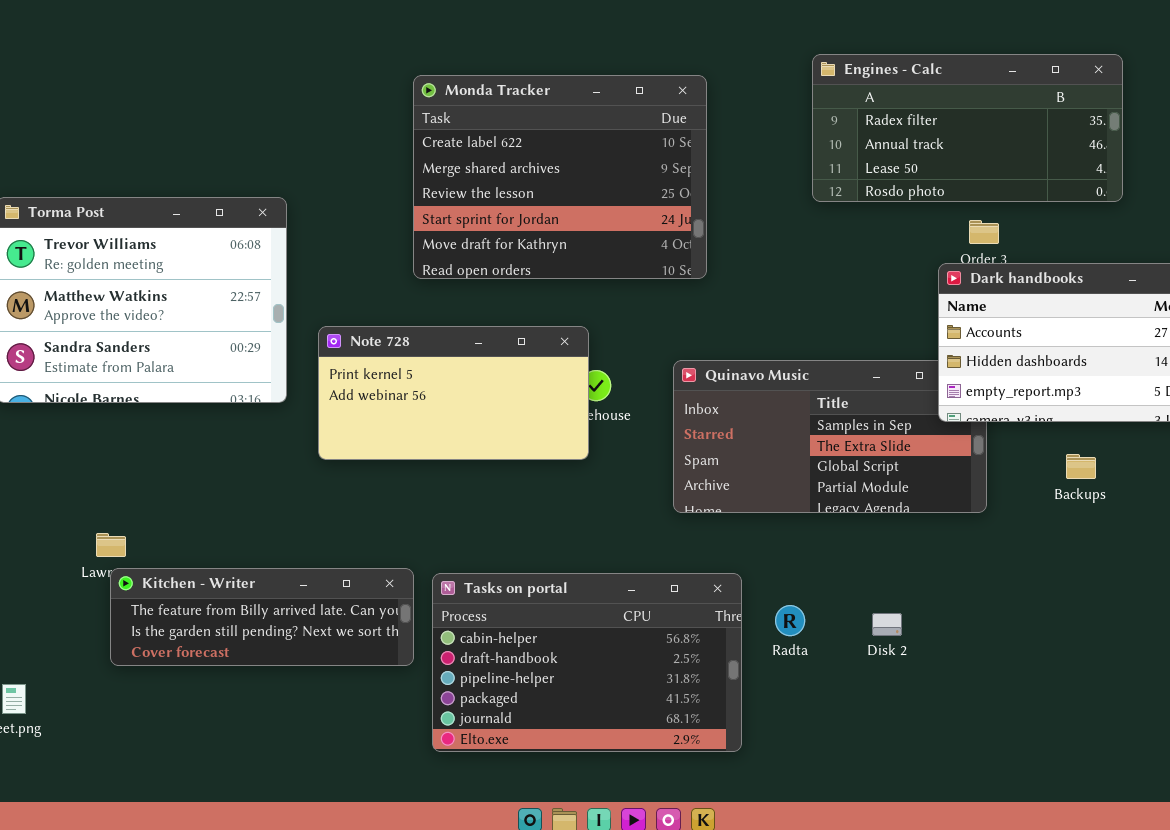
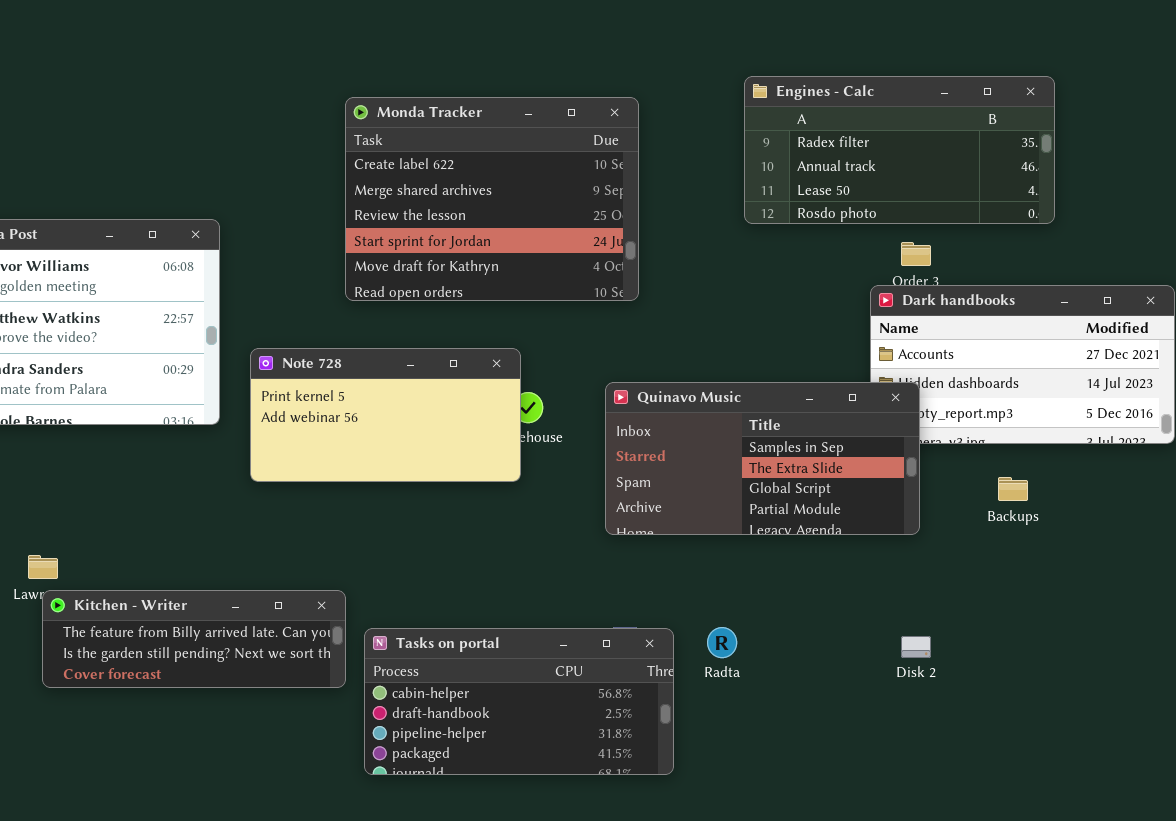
Quinavo Music: [673,360,987,513] -> [605,382,920,535], raised
Tasks on portal: [432,573,742,752] -> [364,628,674,775], resized
Disk 2: [872,613,902,636] -> [901,636,931,658], moved

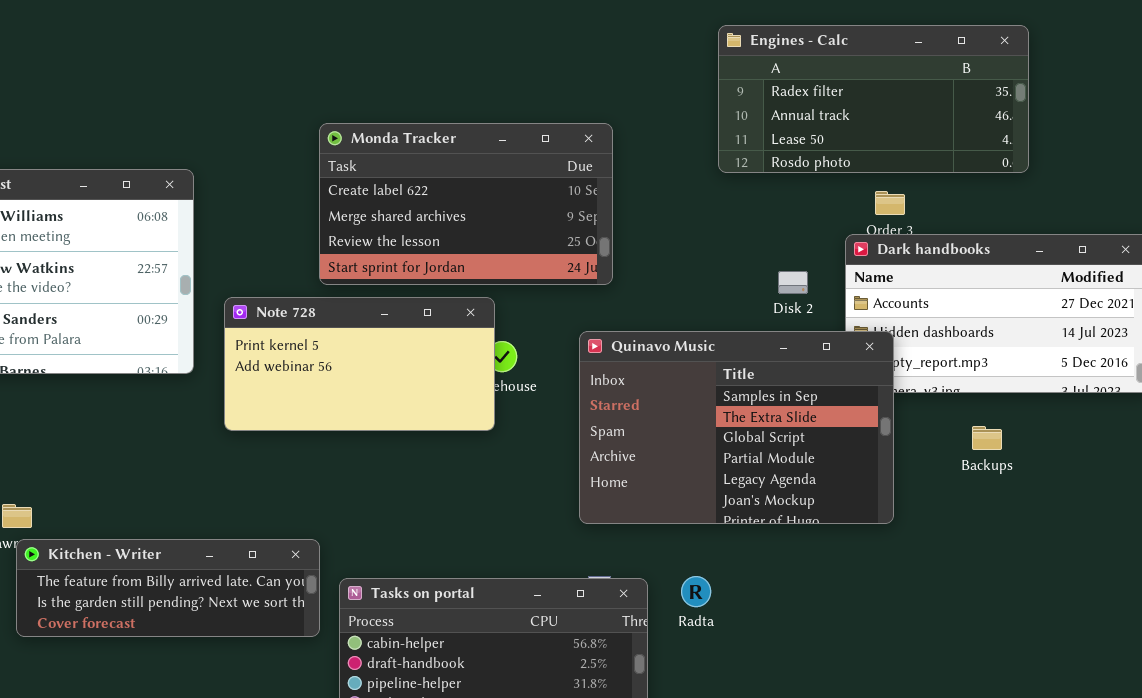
Monda Tracker: [345,97,639,301] -> [319,123,613,285], moved, resized
Quinavo Music: [605,382,920,535] -> [579,331,894,524], resized
Disk 2: [901,636,931,658] -> [778,271,808,294], moved

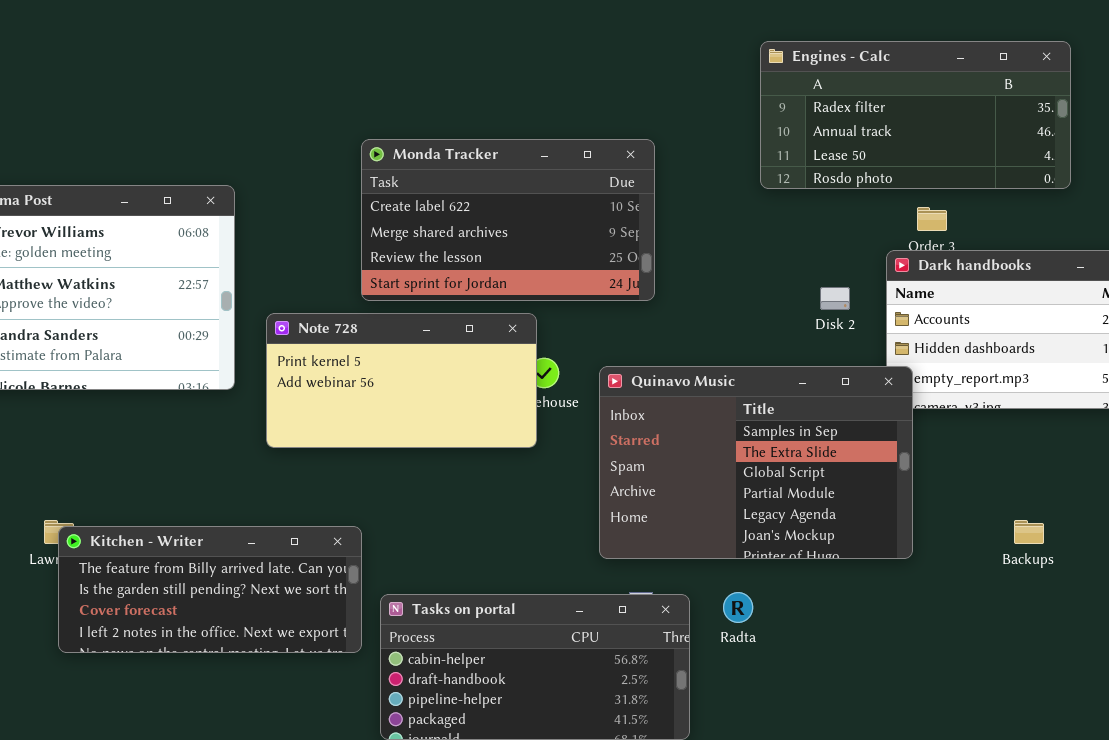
Quinavo Music: [579,331,894,524] -> [599,366,913,559], moved
Backups: [972,426,1002,450] -> [1014,520,1044,544], moved
Kitchen - Writer: [16,539,320,637] -> [58,526,362,653], resized

